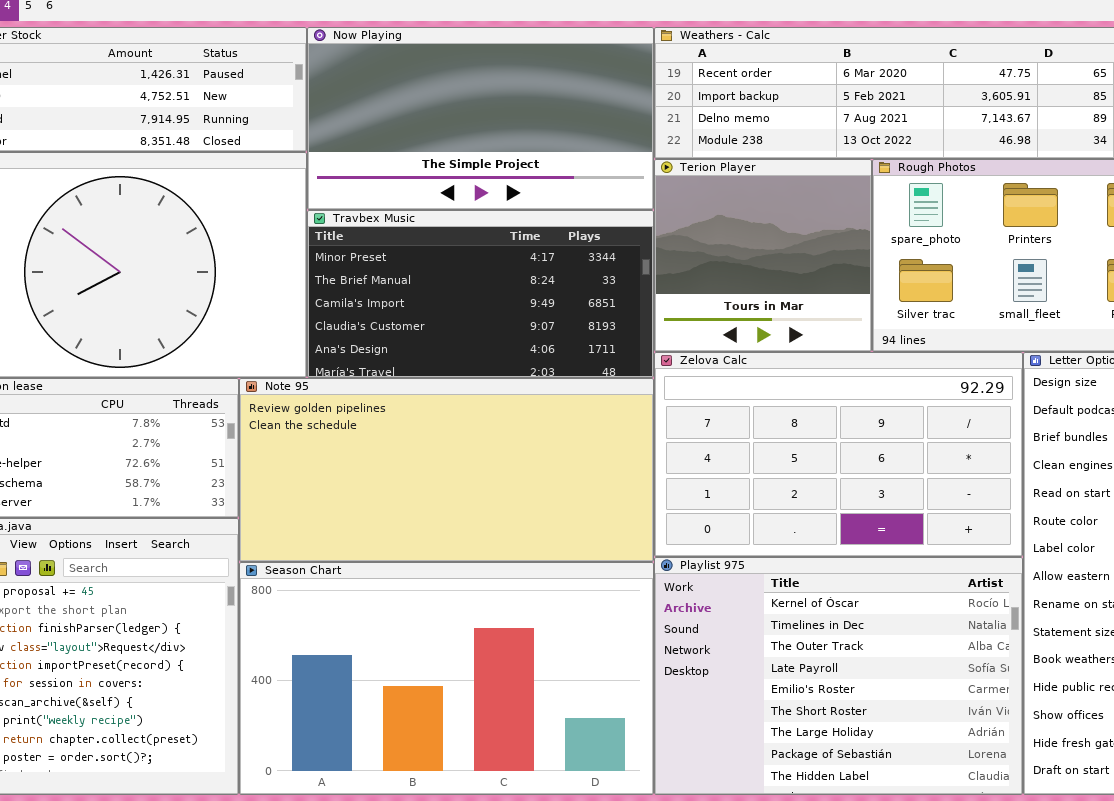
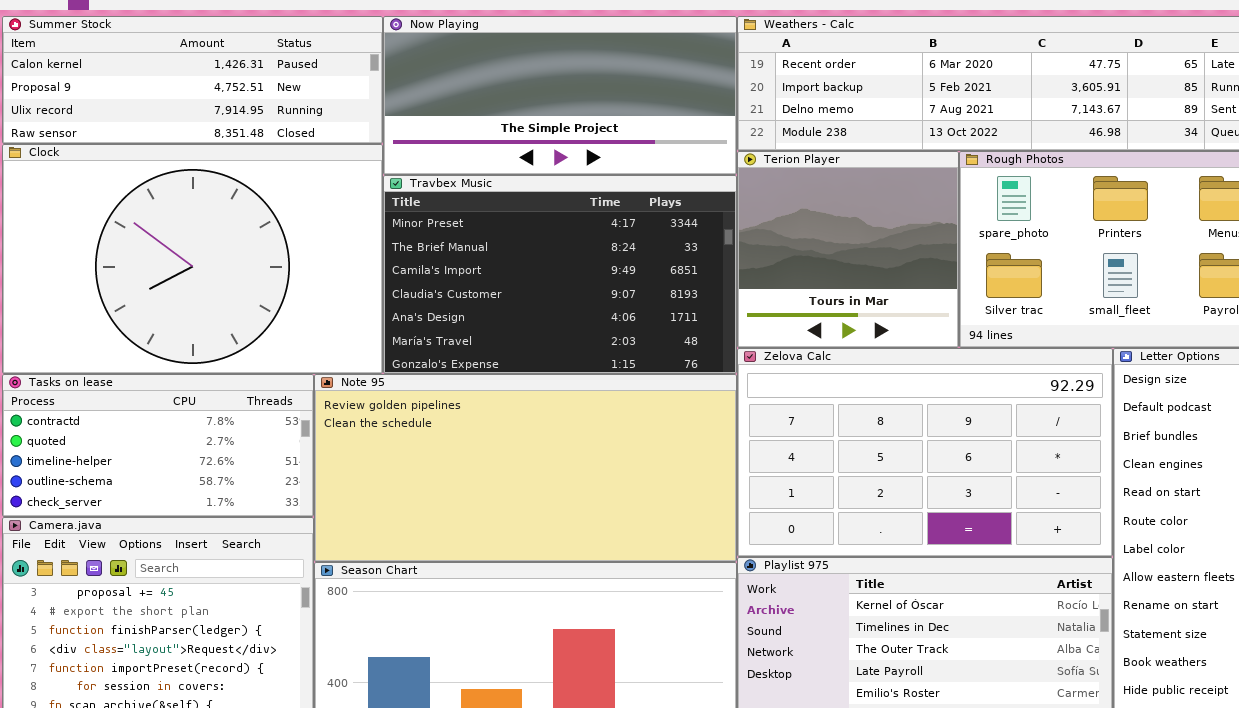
Now Playing: [307,27,654,210] -> [383,16,737,175], resized
Travbex Music: [307,210,654,378] -> [383,175,737,374], resized

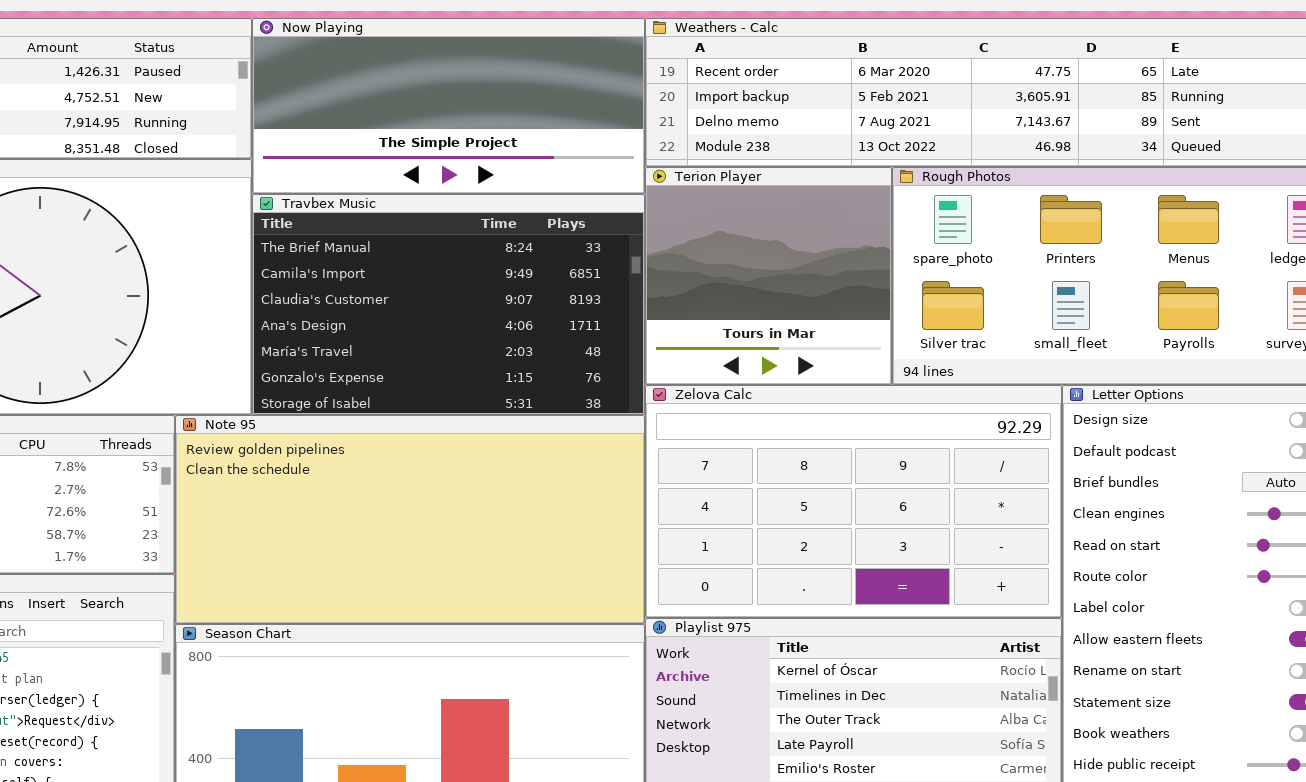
Travbex Music: [383,175,737,374] -> [252,194,645,415], scrolled down 1 row

